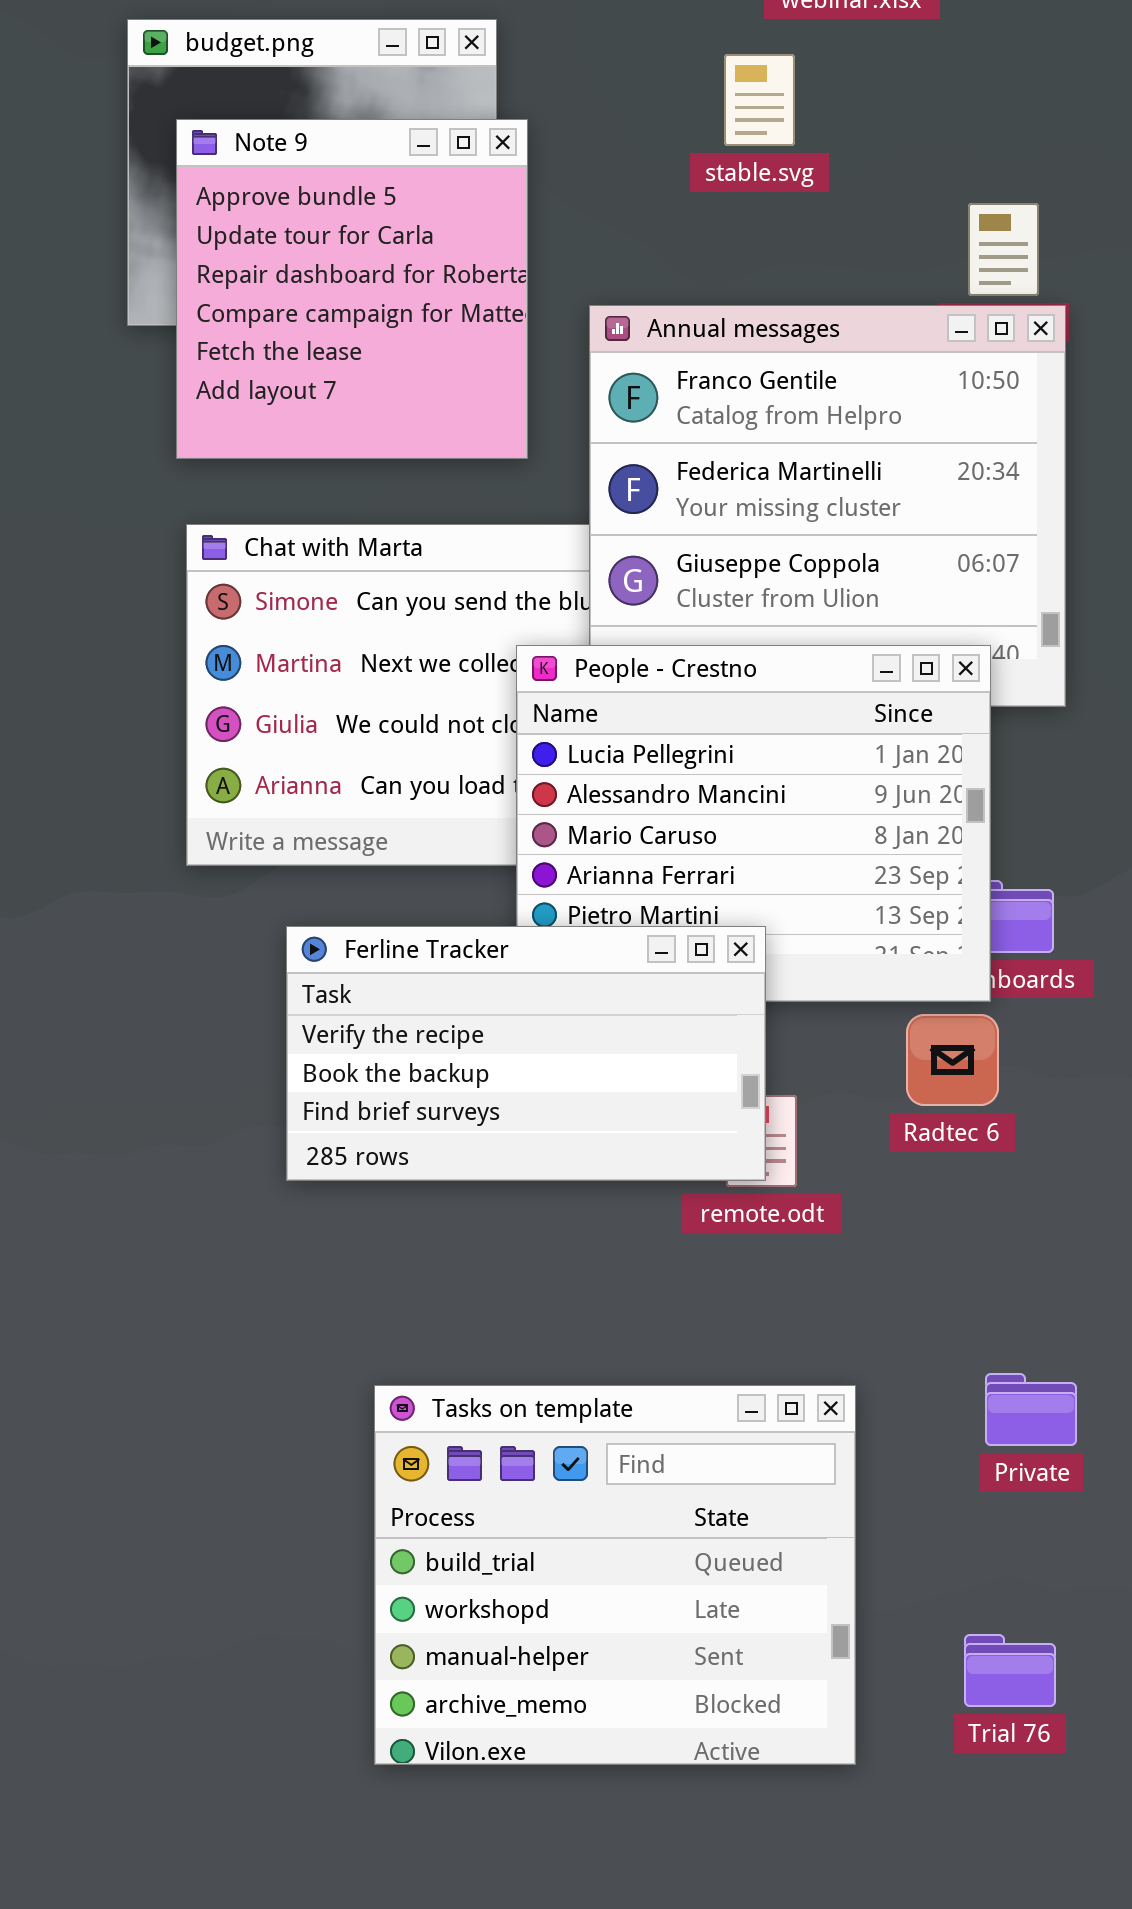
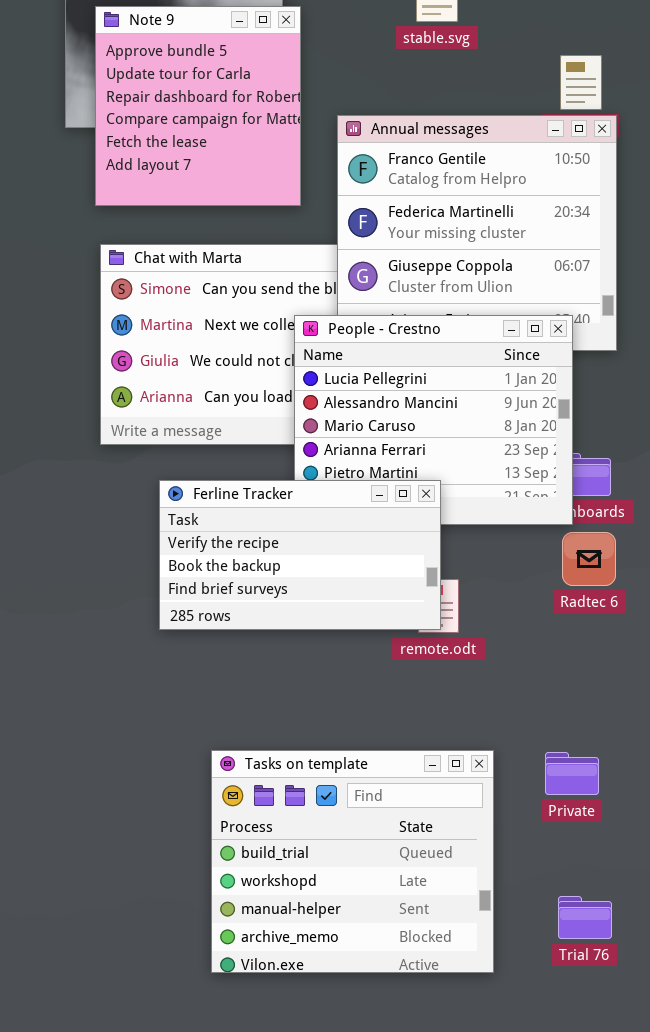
Radtec 6: [906,1014,999,1106] -> [562,532,616,586], moved
Private: [985,1373,1077,1446] -> [545,752,599,795], moved

